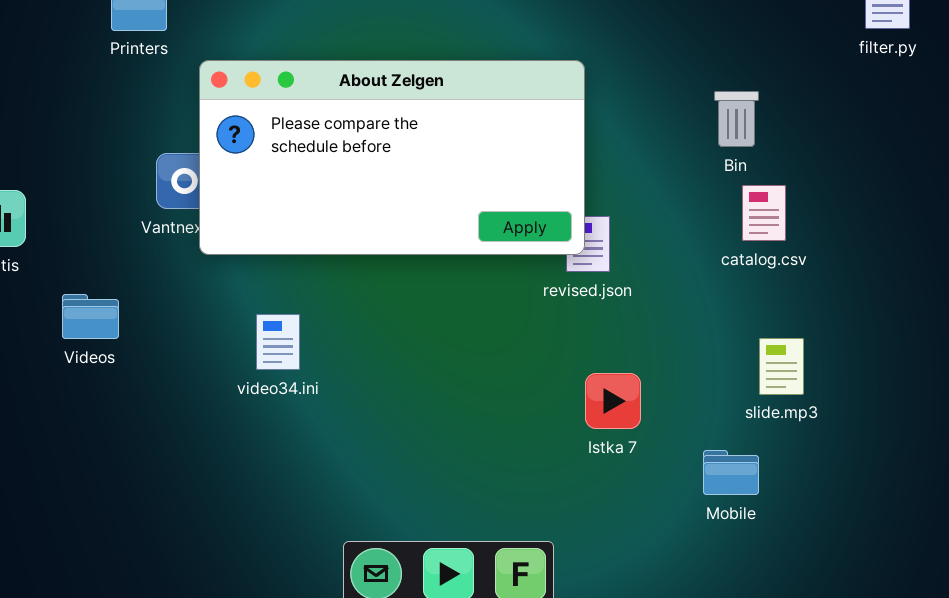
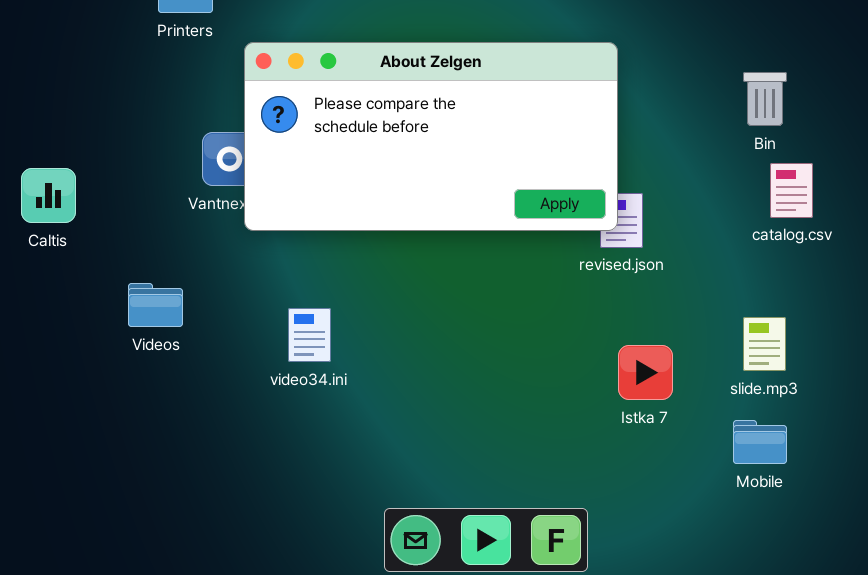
Videos: [62,294,119,339] -> [128,283,183,327], moved
video34.ini: [256,314,300,370] -> [288,308,331,362], moved
slide.mp3: [759,338,804,395] -> [743,317,786,371], moved

